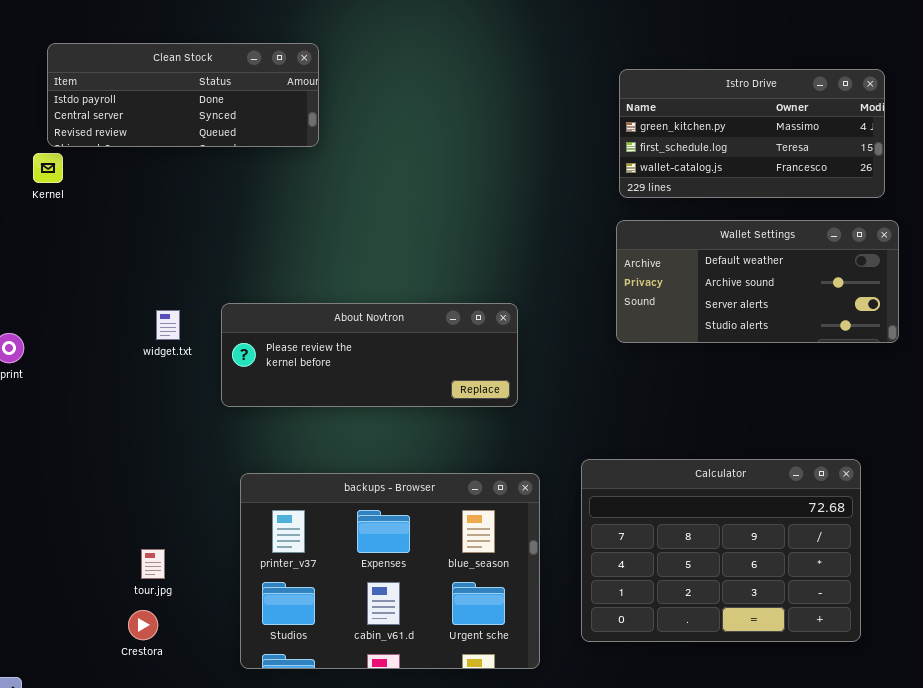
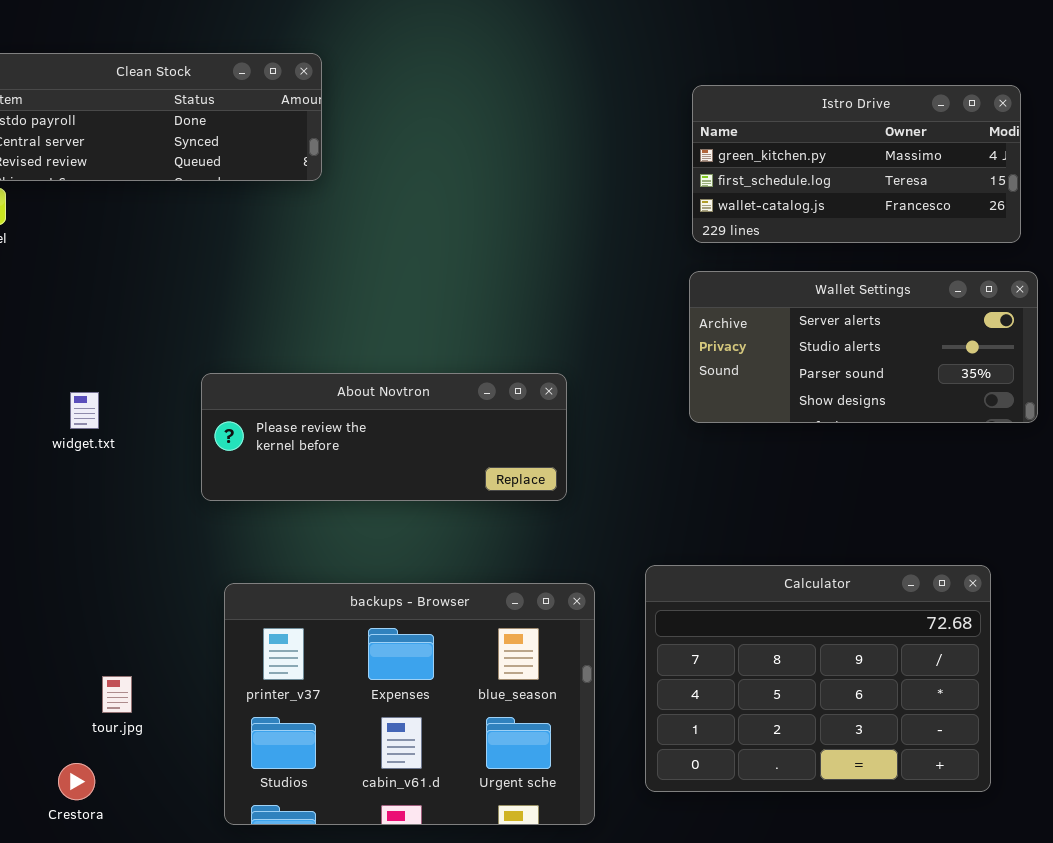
Wallet Settings: [616,220,899,343] -> [689,271,1038,423], scrolled down 2 rows
widget.txt: [156,310,180,340] -> [70,392,99,429], moved
Crestora: [128,610,158,640] -> [58,763,95,800], moved

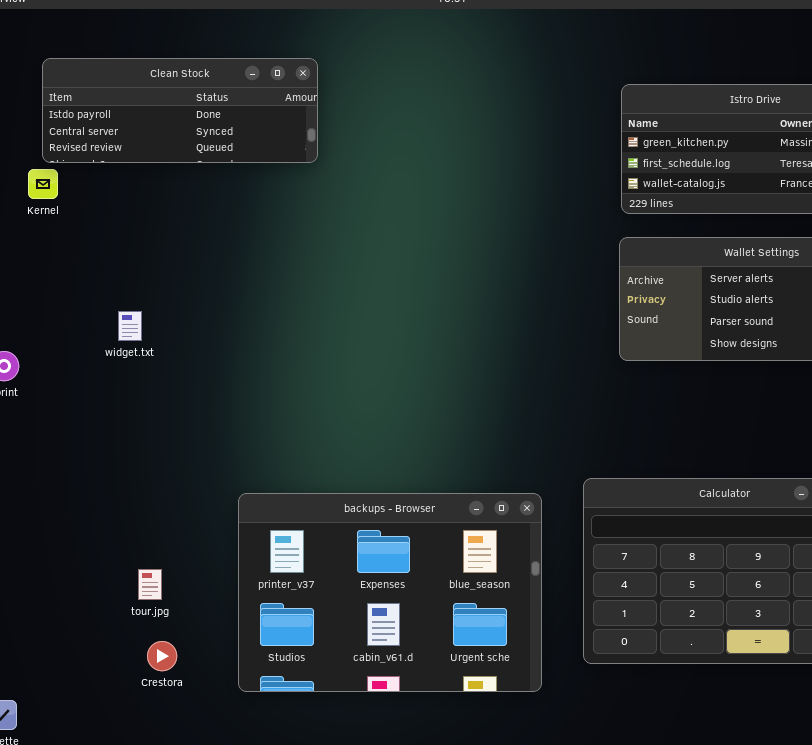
About Novtron: [201,373,567,501] -> none, closed
widget.txt: [70,392,99,429] -> [118,311,142,341], moved
Crestora: [58,763,95,800] -> [147,641,177,671], moved

